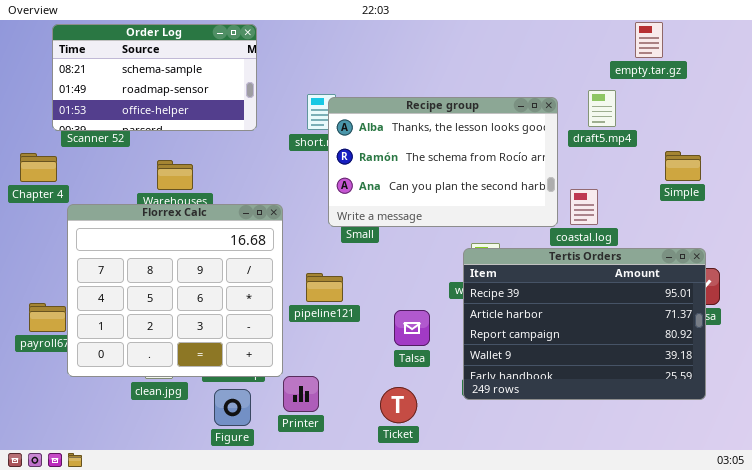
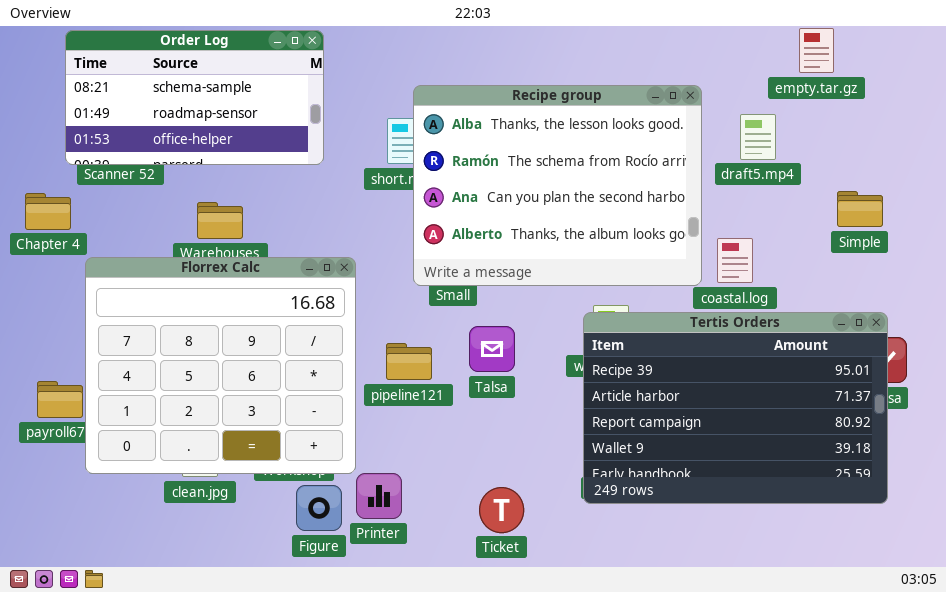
Recipe group: [328,97,558,227] -> [413,85,702,286], resized
Talsa: [394,310,430,346] -> [469,326,515,372], moved
Figure: [214,389,251,426] -> [296,485,342,531], moved

